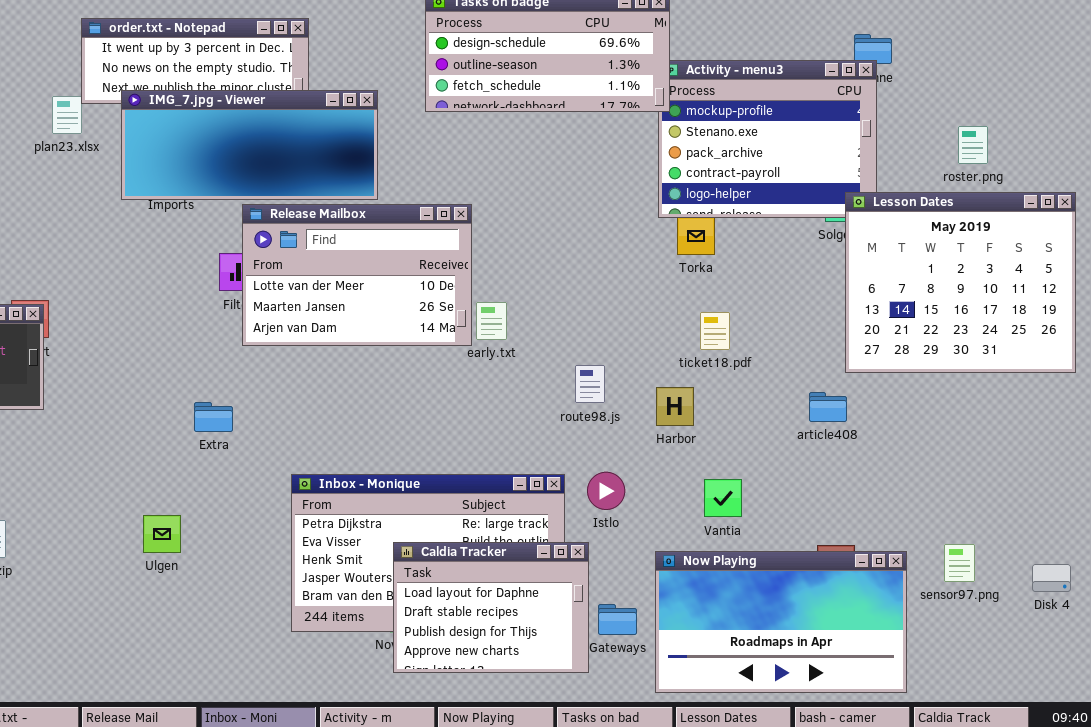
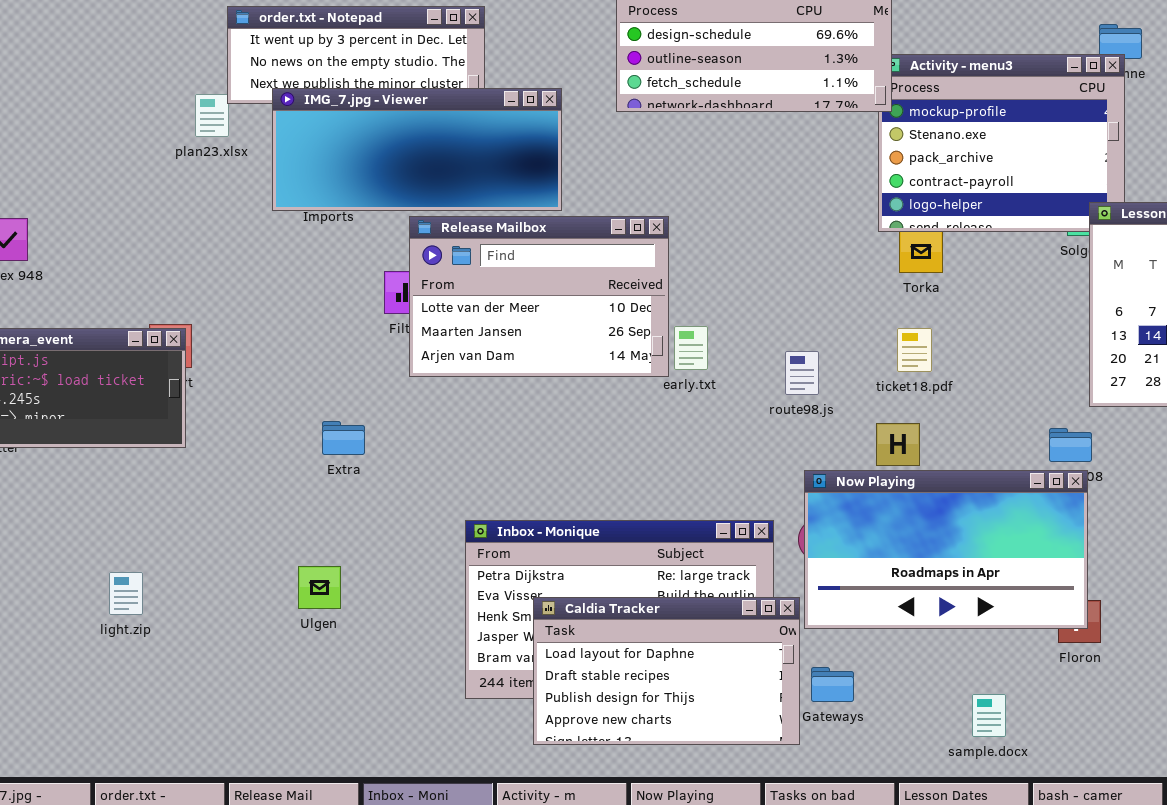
ticket18.pdf: [700,312,730,350] -> [897,328,932,372], moved
route98.js: [575,365,605,403] -> [785,351,819,395], moved
Extra: [194,402,233,432] -> [322,421,365,455], moved
Caldia Tracker: [393,542,589,673] -> [533,597,800,745], resized
Now Playing: [655,551,907,693] -> [804,470,1088,629], moved

